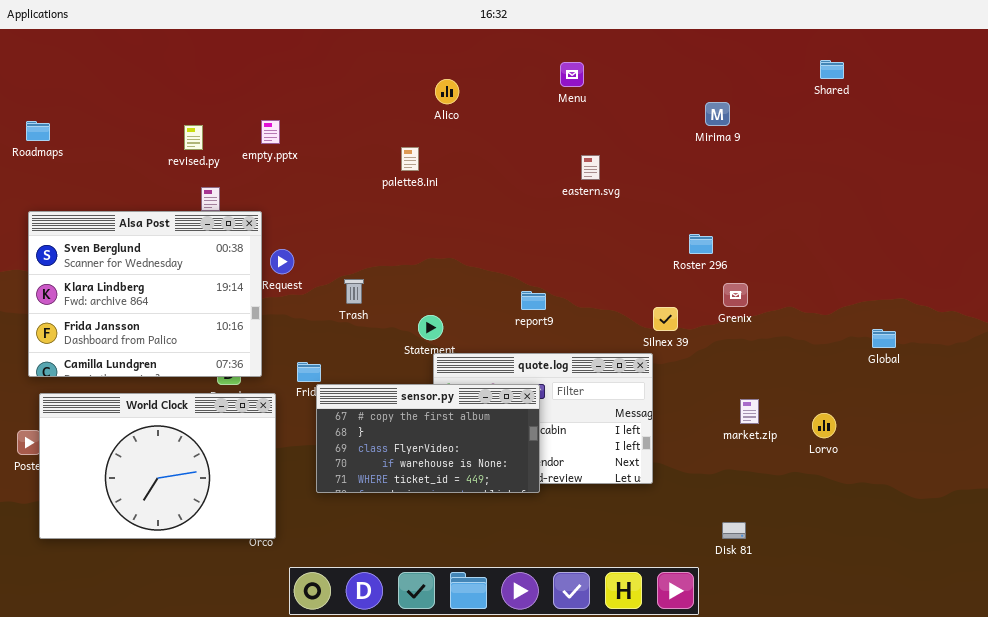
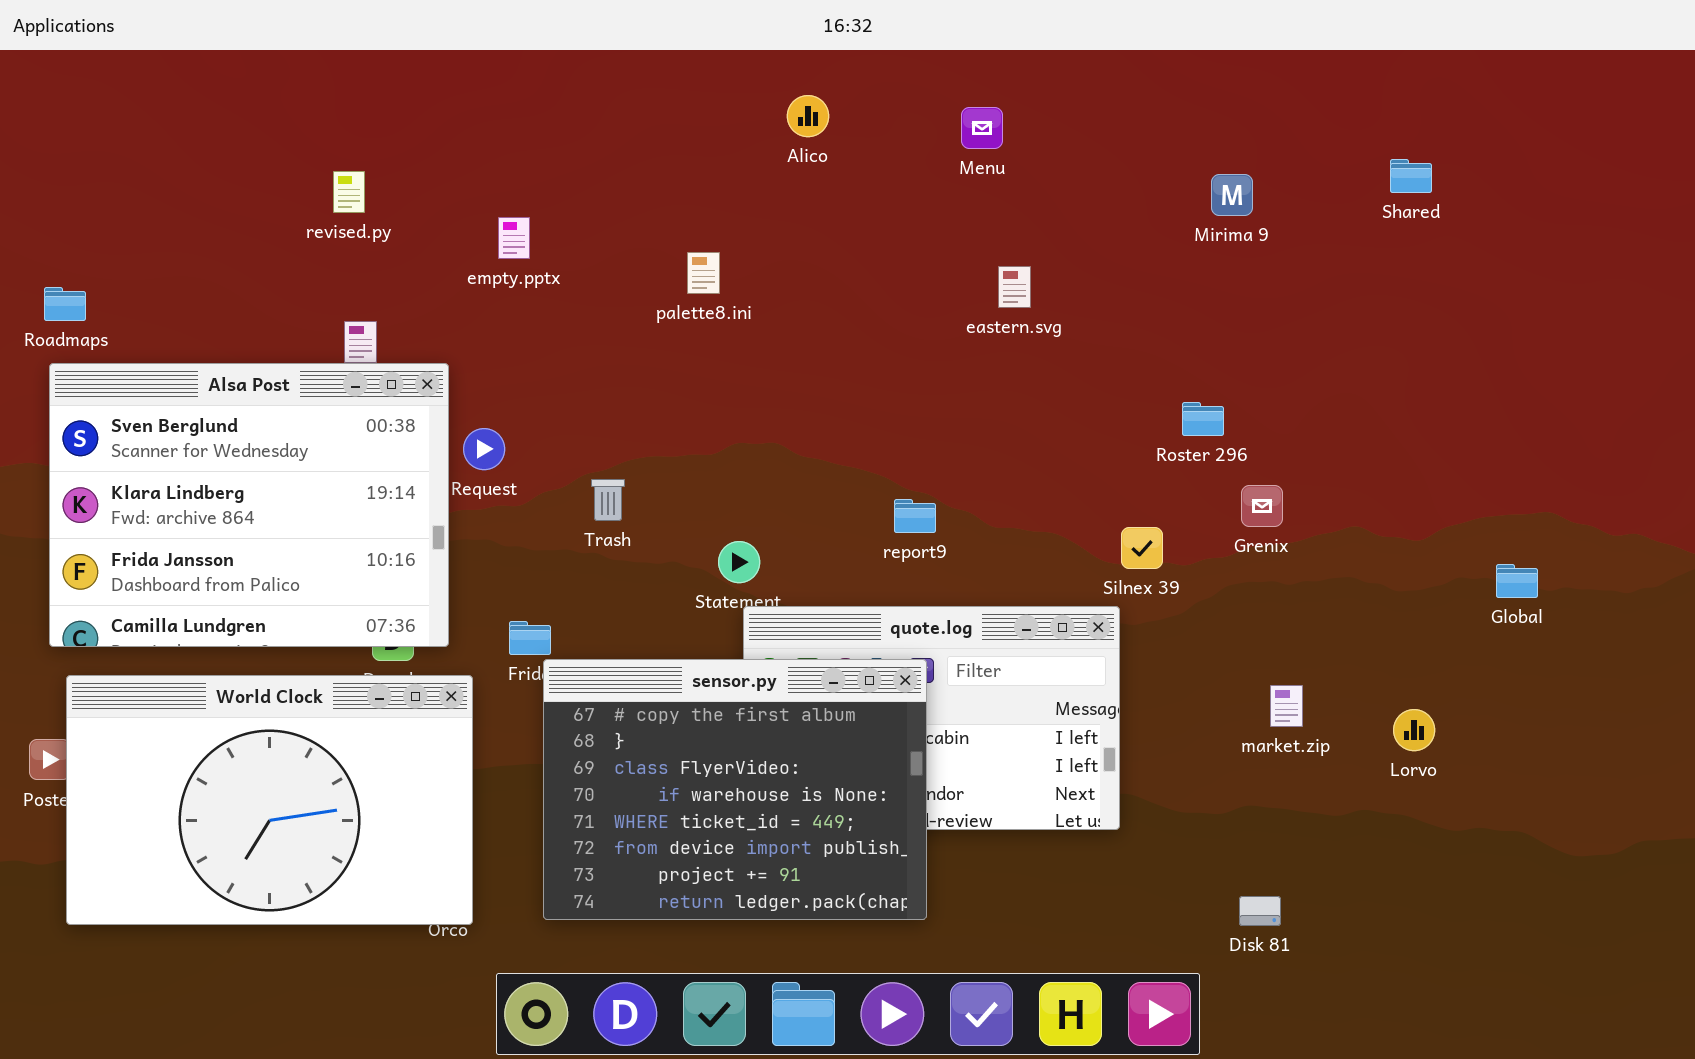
Shared: [820,60,844,79] -> [1390,159,1432,193], moved
Alico: [435,79,459,104] -> [787,95,829,137], moved
empty.pptx: [261,120,280,144] -> [498,217,530,259], moved
Roadmaps: [26,121,50,141] -> [44,287,86,321], moved
revised.py: [184,125,203,150] -> [333,171,365,213], moved
sensor.py: [316,384,540,493] -> [543,659,927,920], resized

